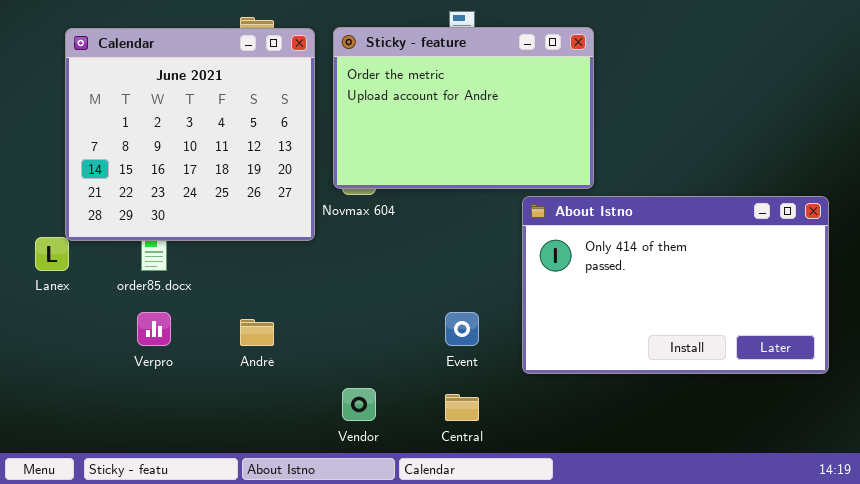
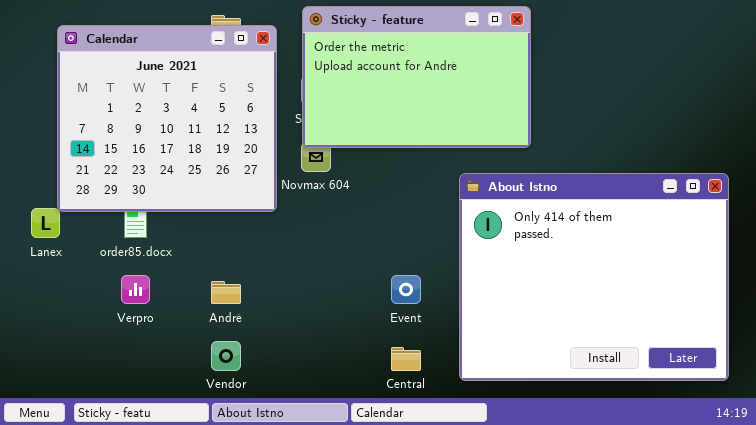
Sticky - feature: [333,27,594,189] -> [302,6,531,148], moved
About Istno: [522,196,829,374] -> [459,173,729,381], resized
Vendor: [342,388,376,421] -> [211,341,241,371], moved

